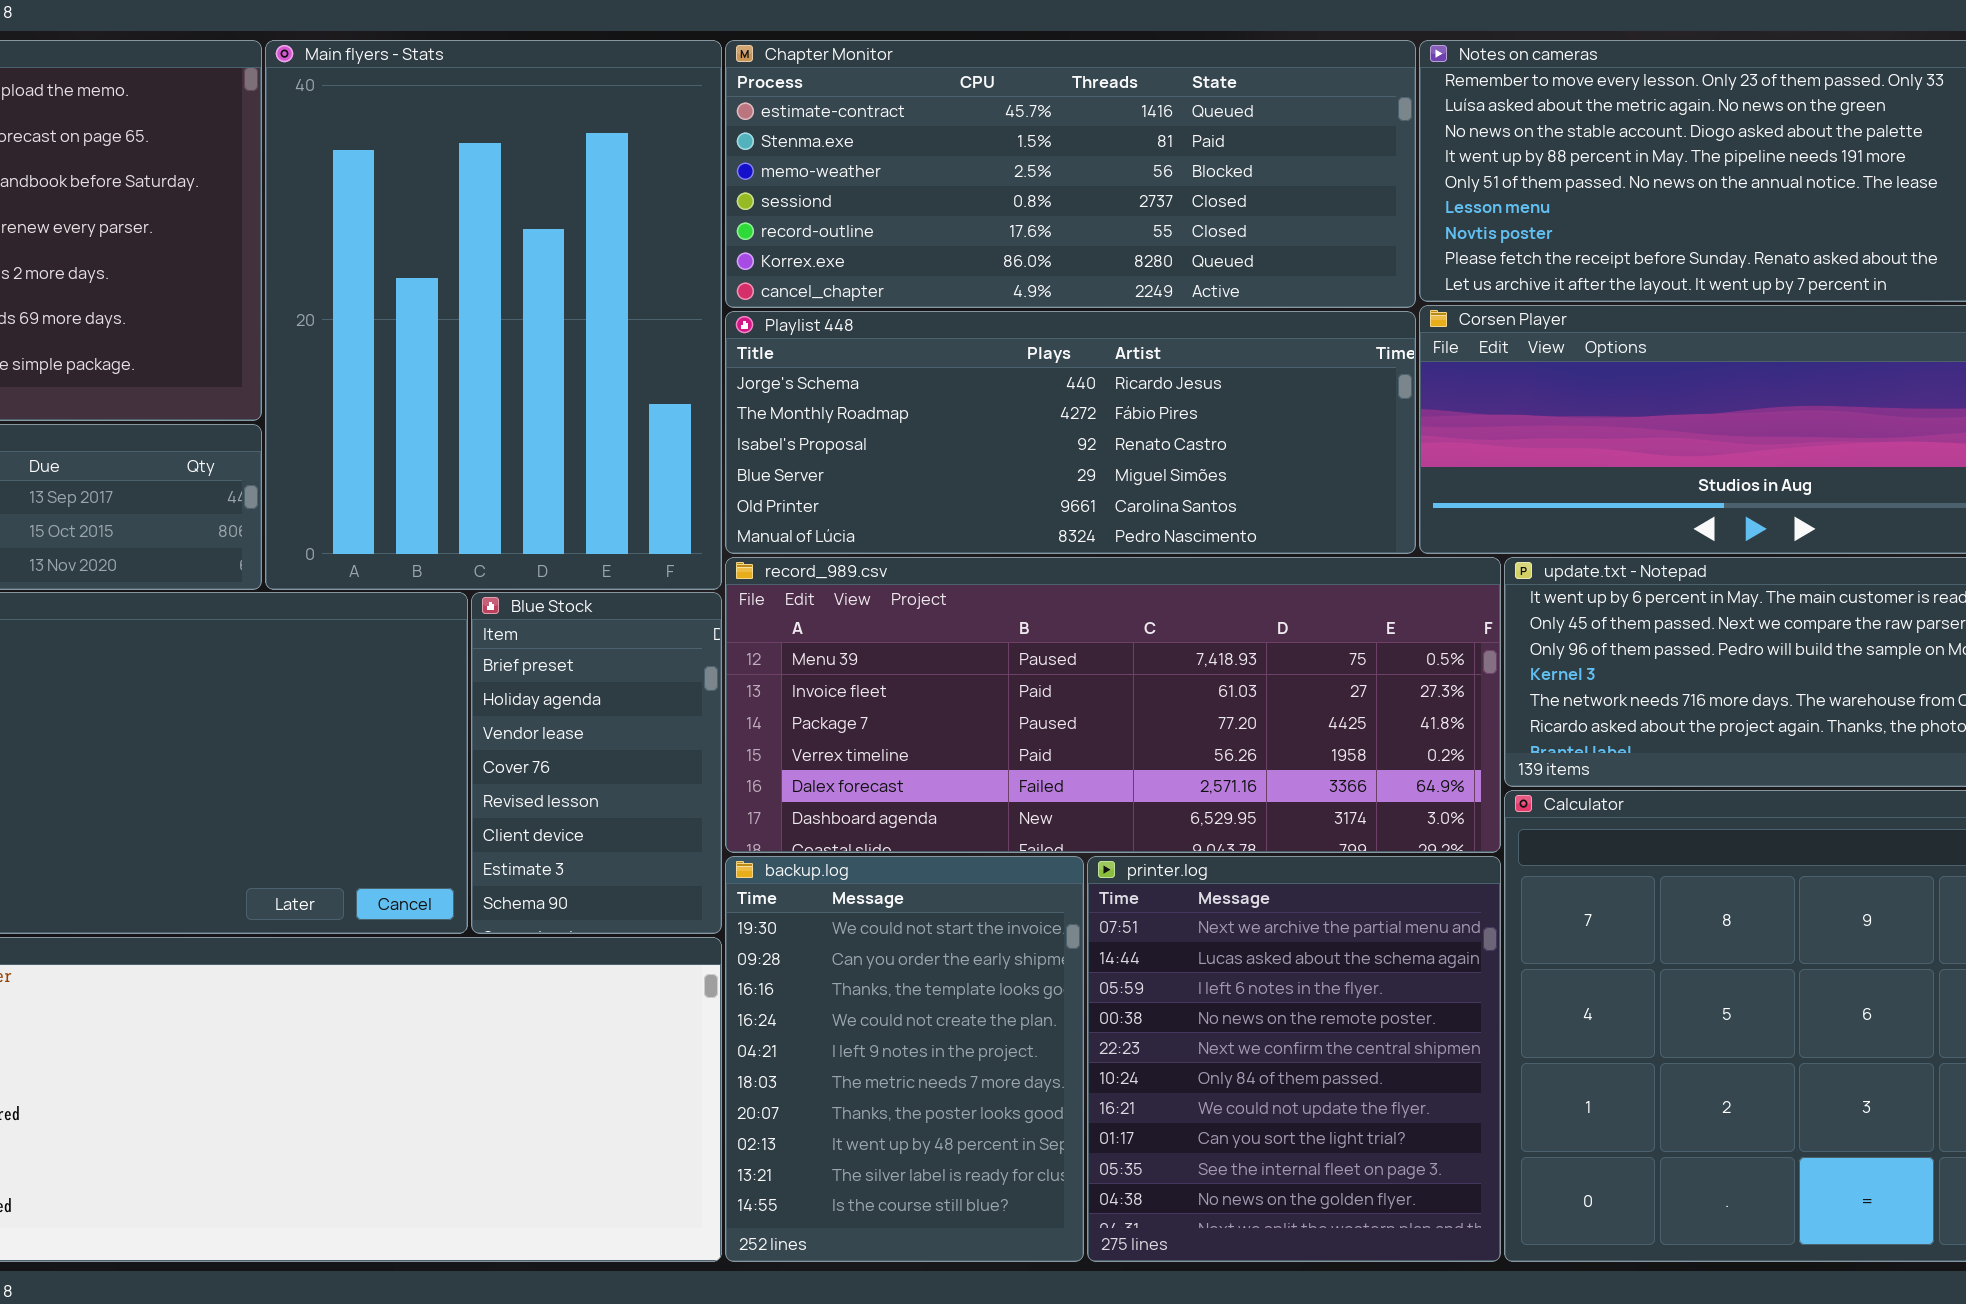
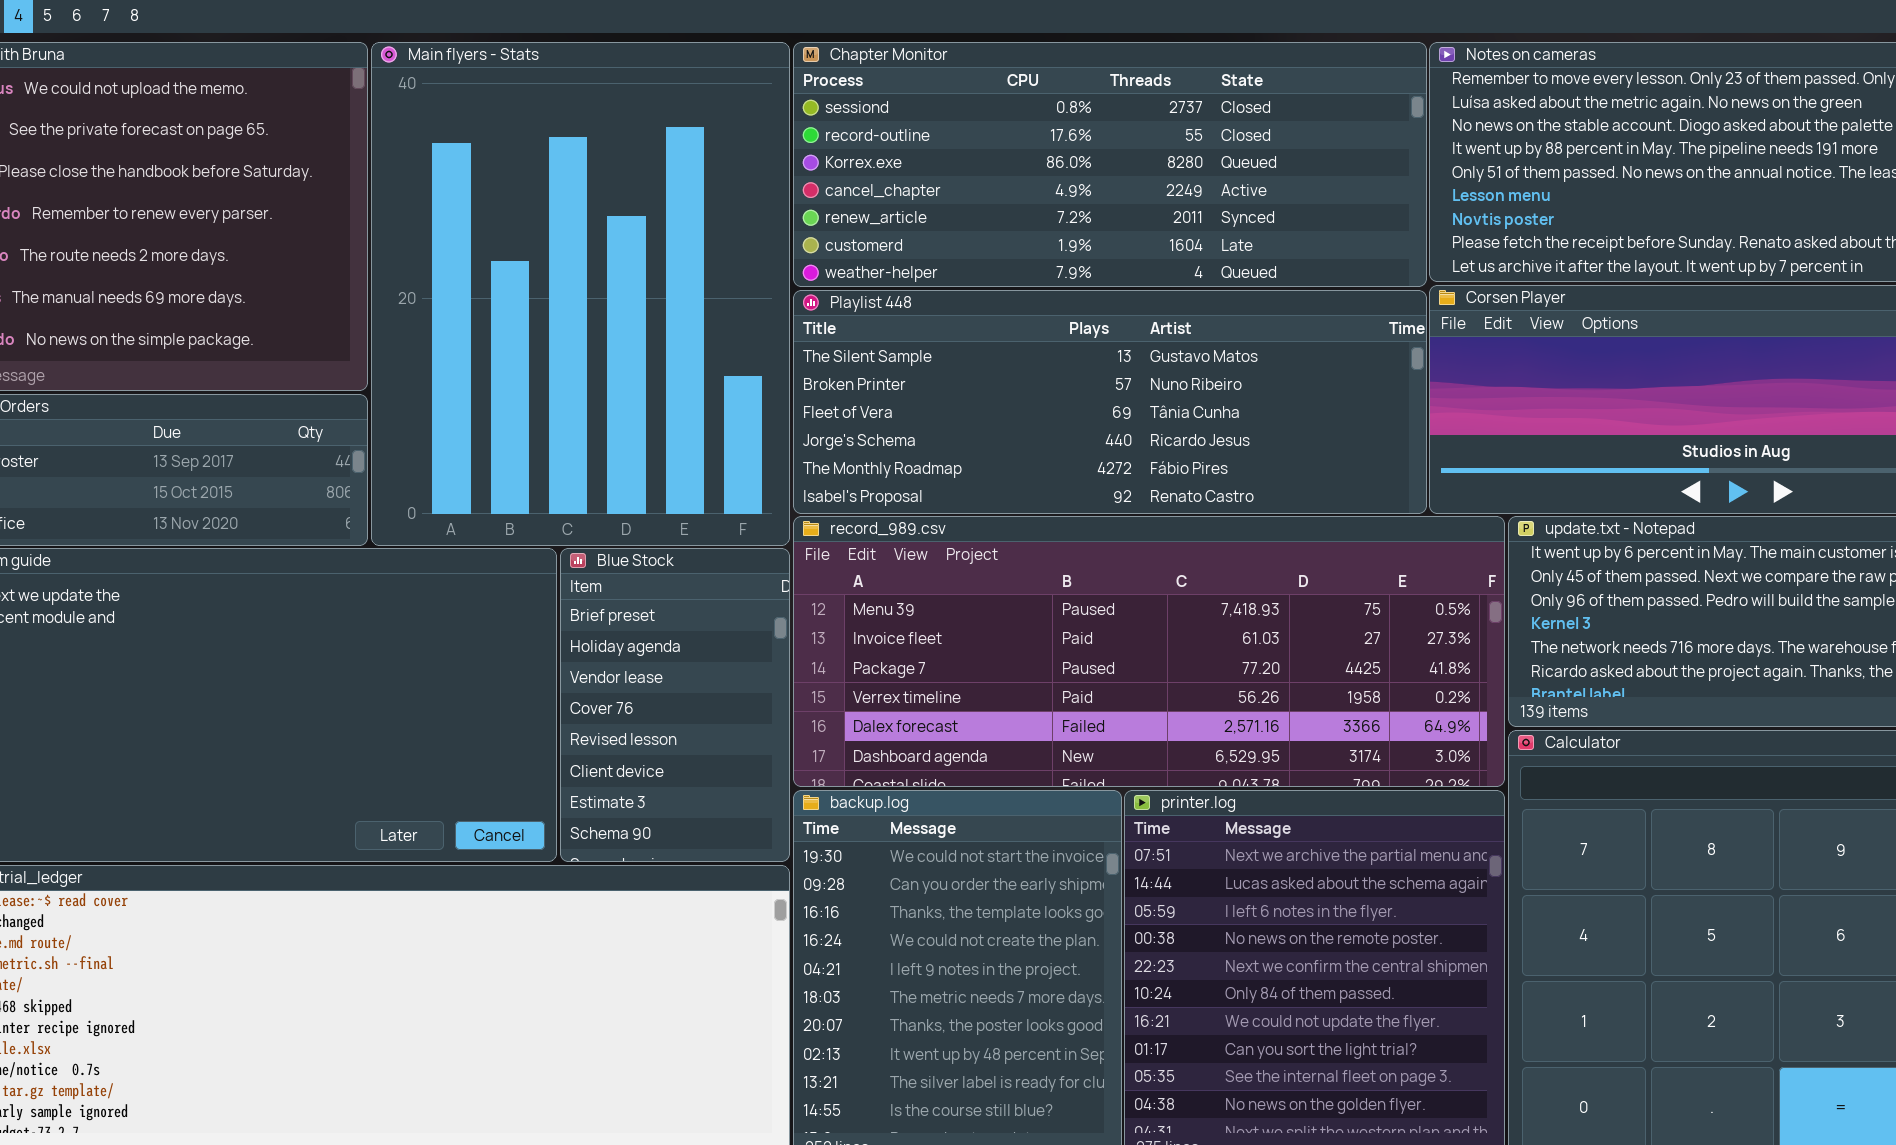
Chapter Monitor: [725,40,1416,308] -> [793,42,1427,287], scrolled down 3 rows
Playlist 448: [725,311,1416,554] -> [793,290,1427,514], scrolled up 3 rows

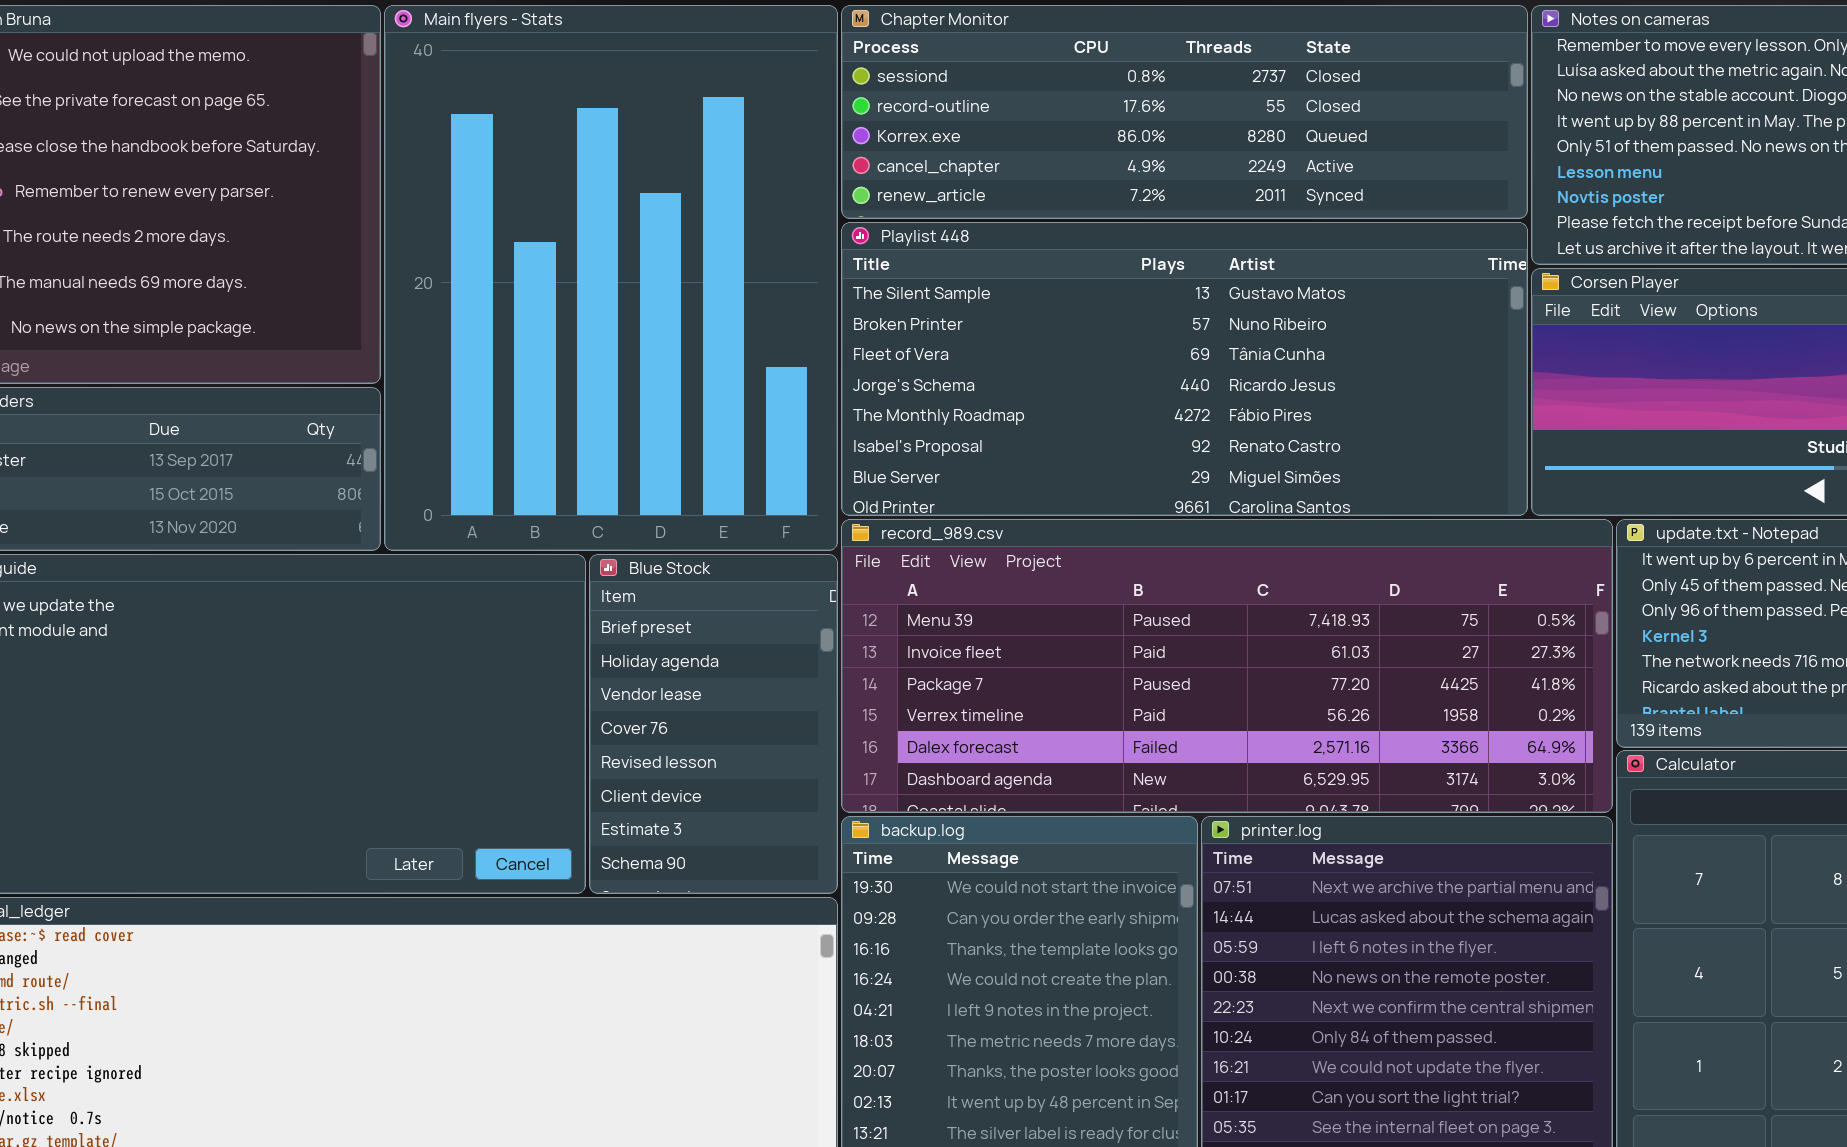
Chapter Monitor: [793,42,1427,287] -> [841,5,1528,219], resized
Playlist 448: [793,290,1427,514] -> [841,222,1528,516], resized

